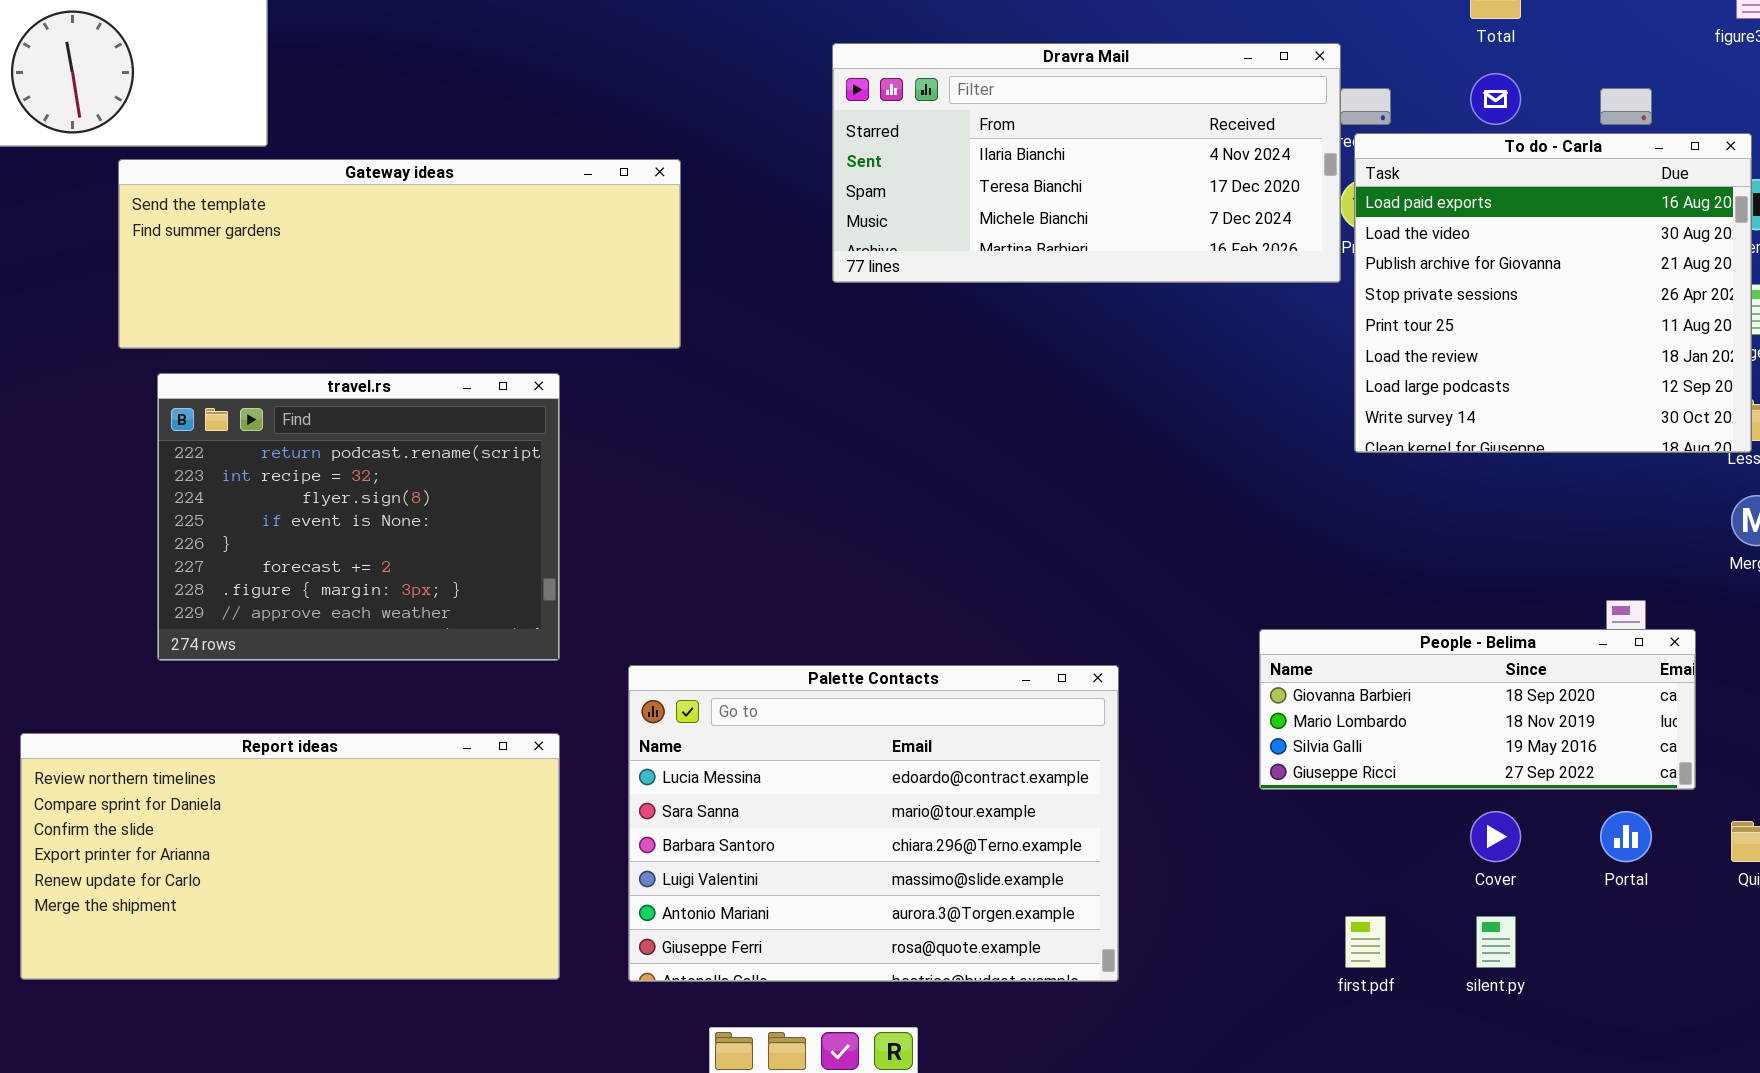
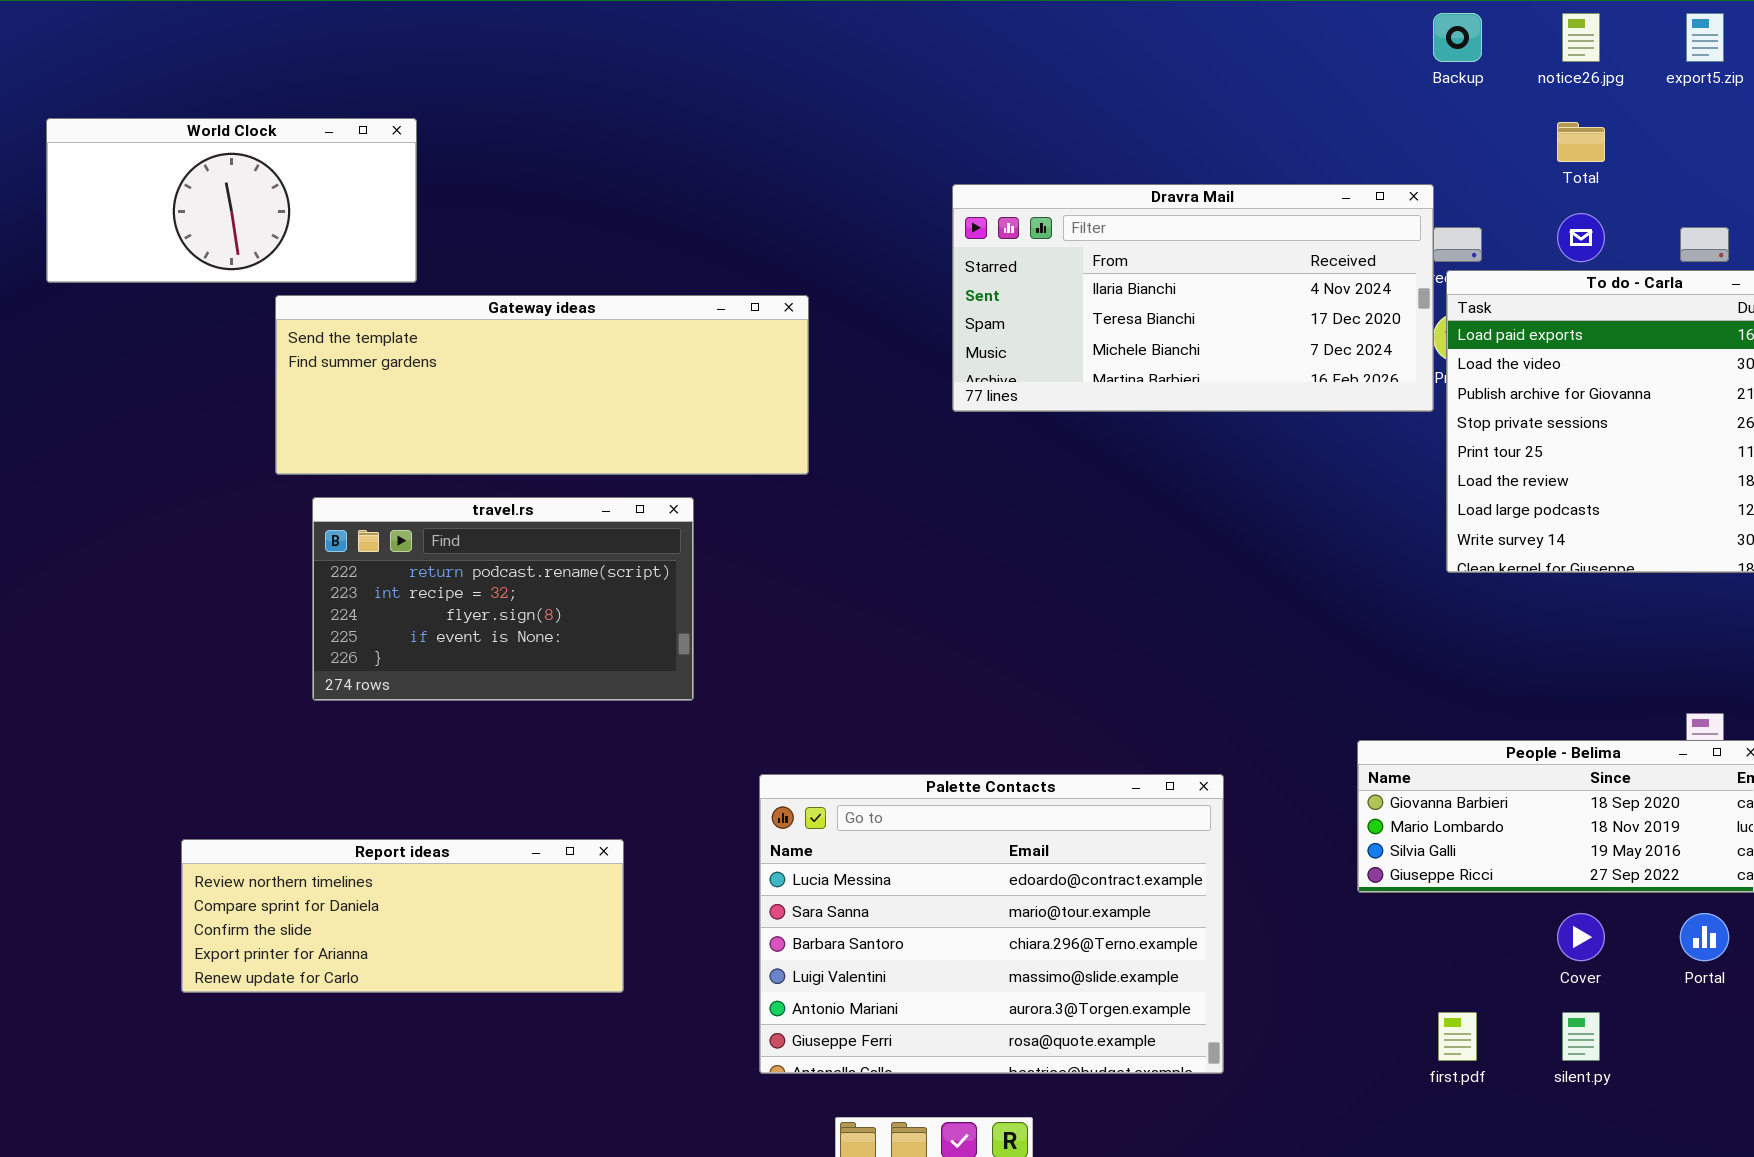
travel.rs: [157,373,560,661] -> [312,497,694,701], resized
Report ideas: [20,733,560,980] -> [181,839,624,993], resized

